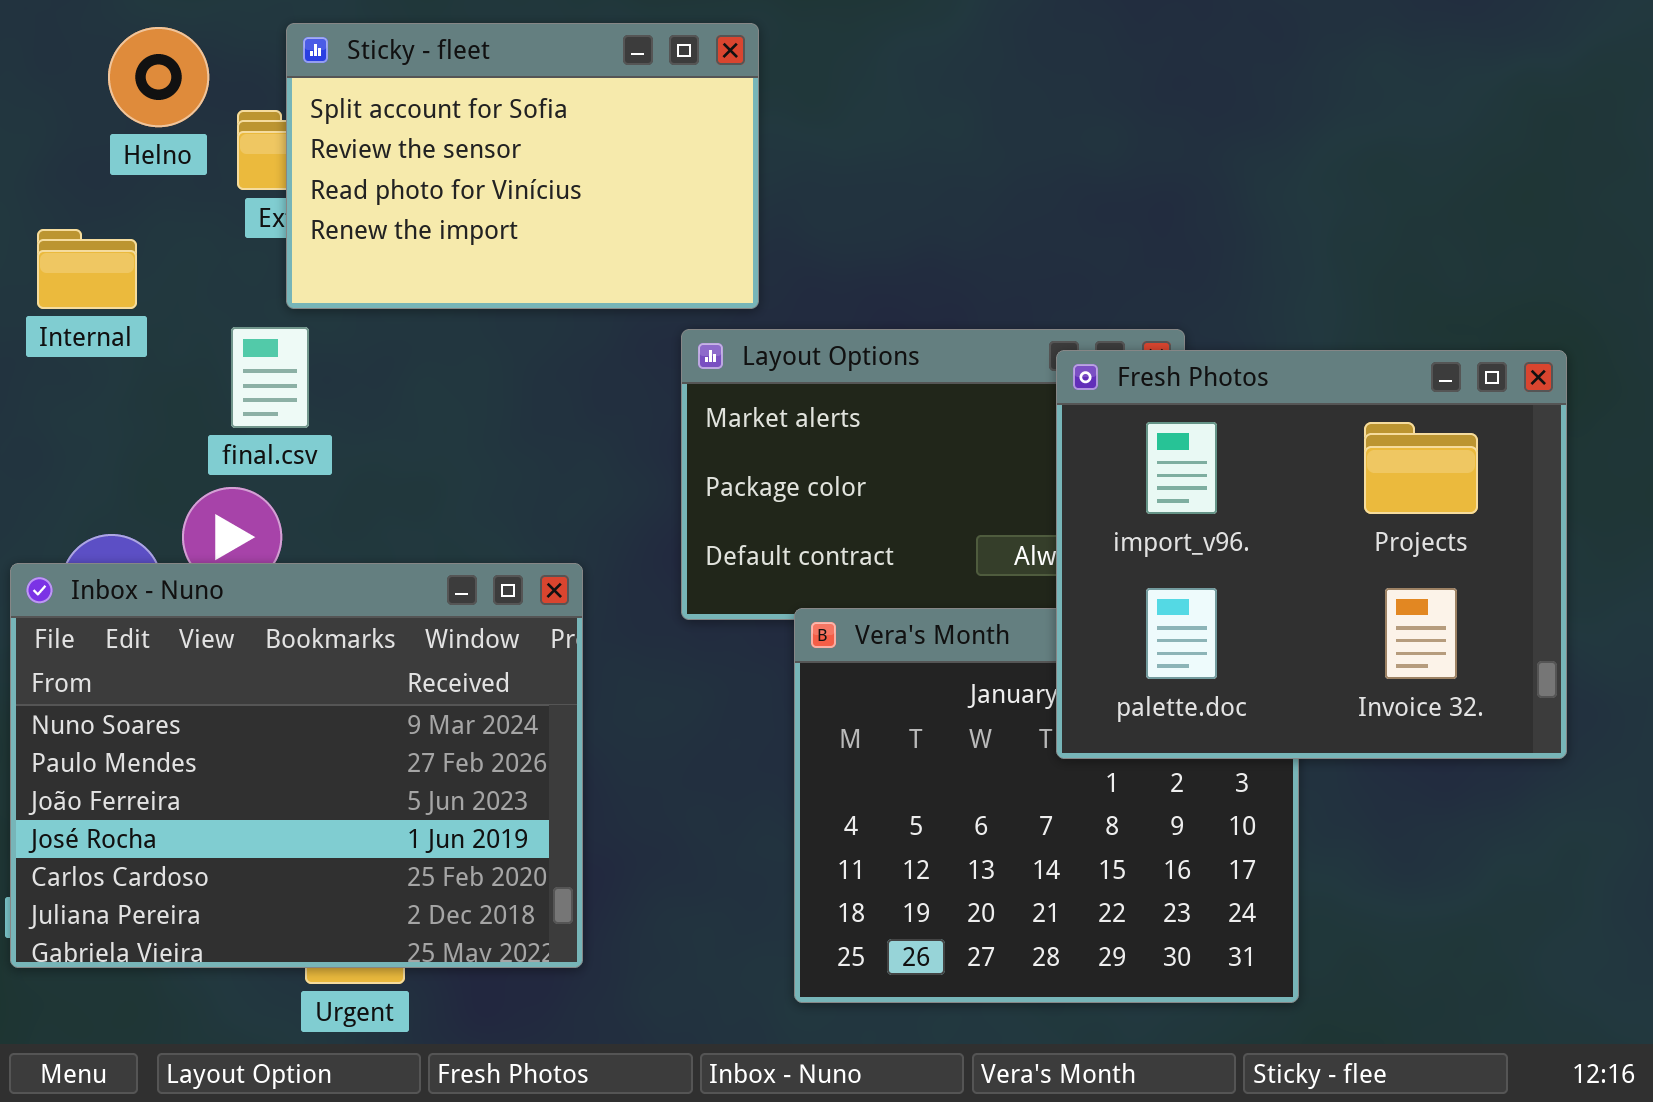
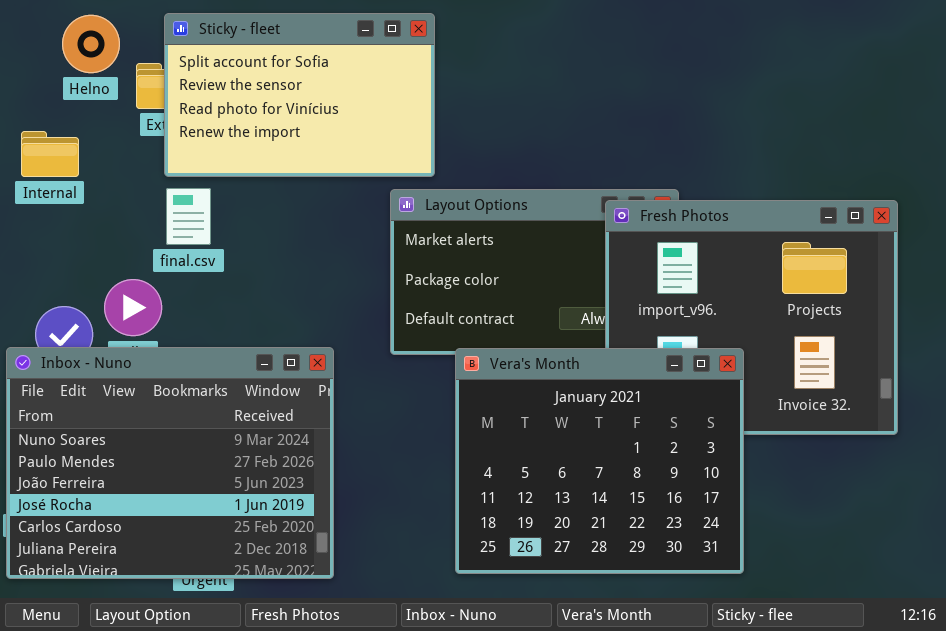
final.csv: [231,327,309,428] -> [166,188,211,245], moved
Inbox - Nuno: [10,563,583,968] -> [6,347,334,579], moved
Vera's Month: [794,608,1299,1003] -> [455,348,744,574], raised

